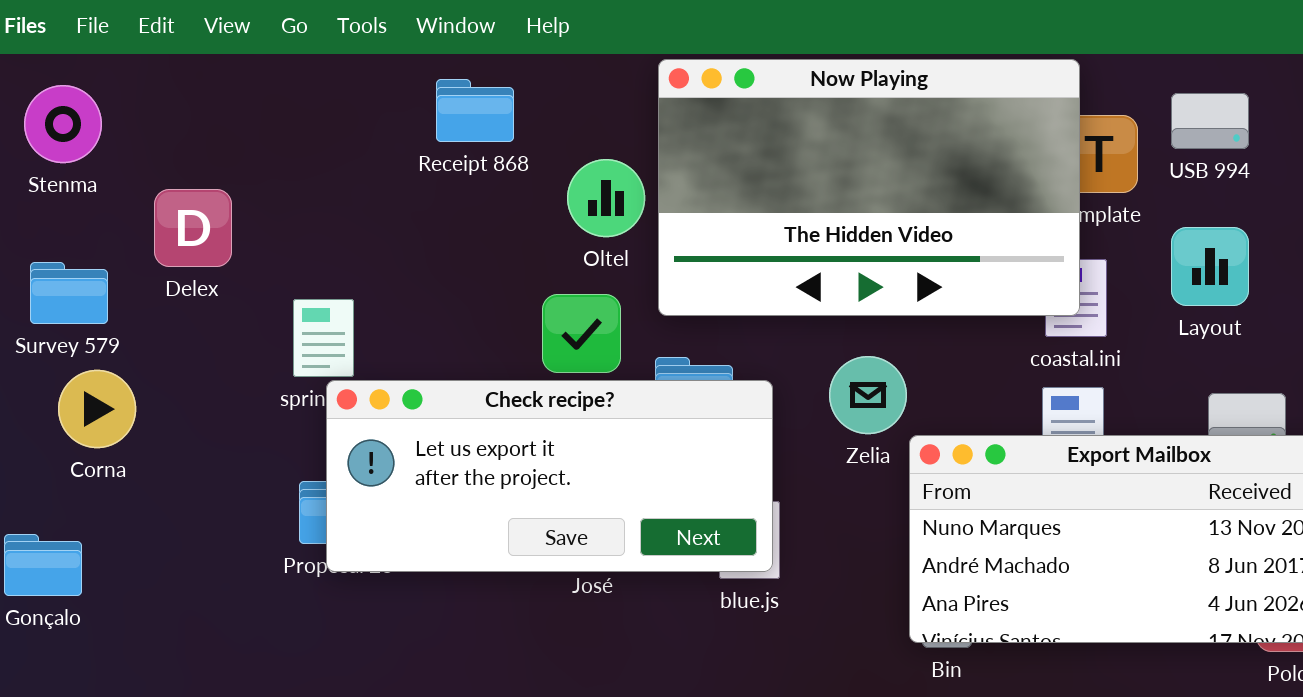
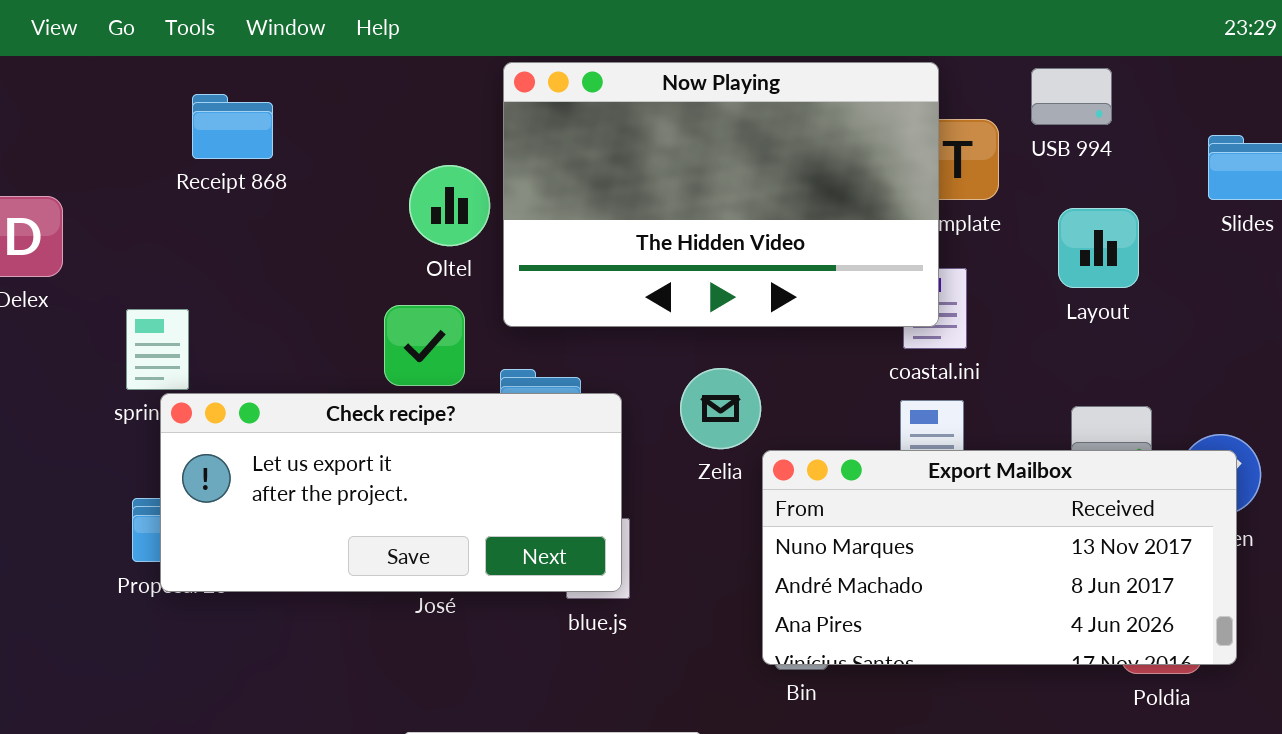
Receipt 868: [436,79,514,142] -> [192,94,273,159], moved
USB 994: [1171,93,1249,149] -> [1031,68,1112,125], moved
Layout: [1171,227,1249,306] -> [1058,208,1139,288], moved

